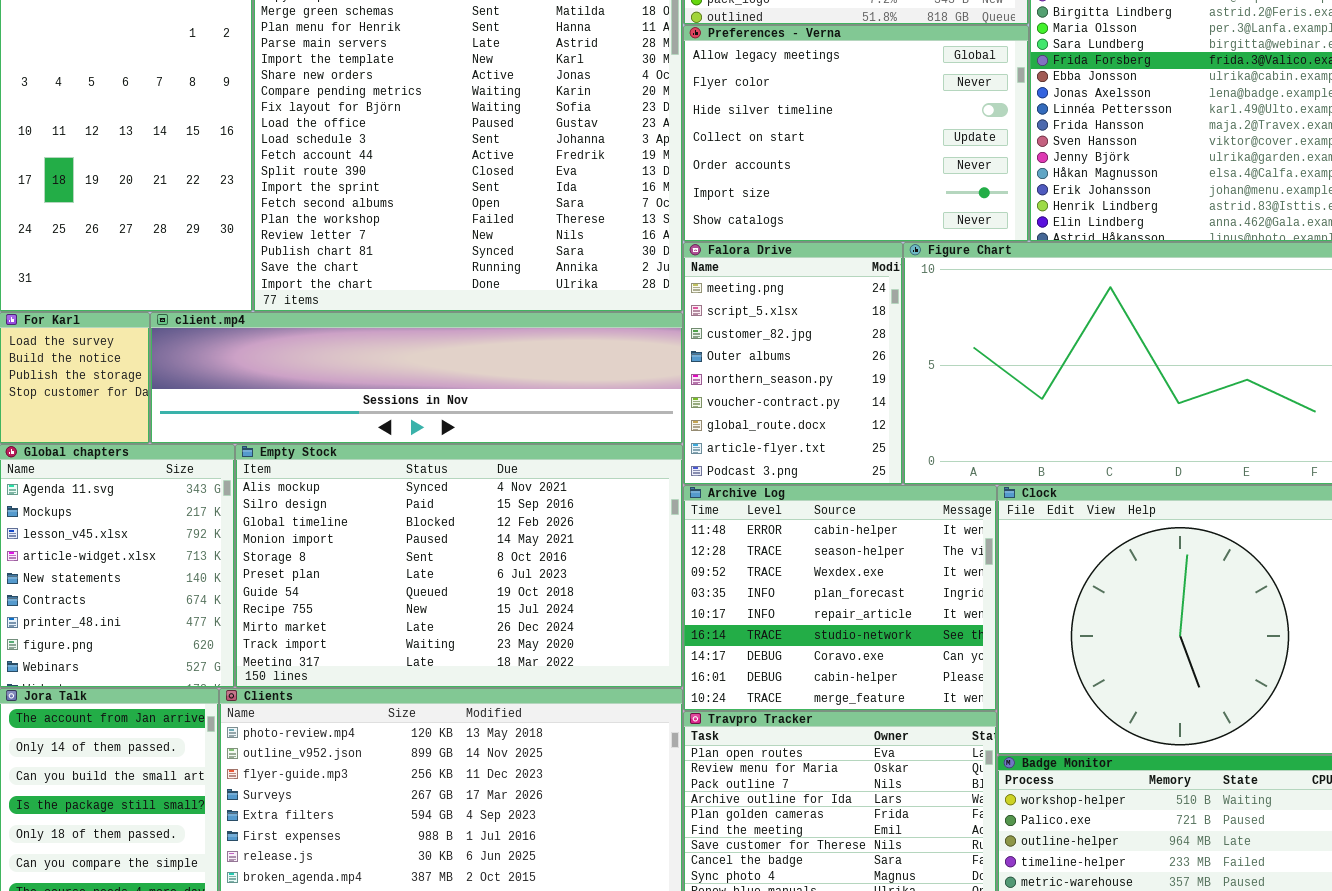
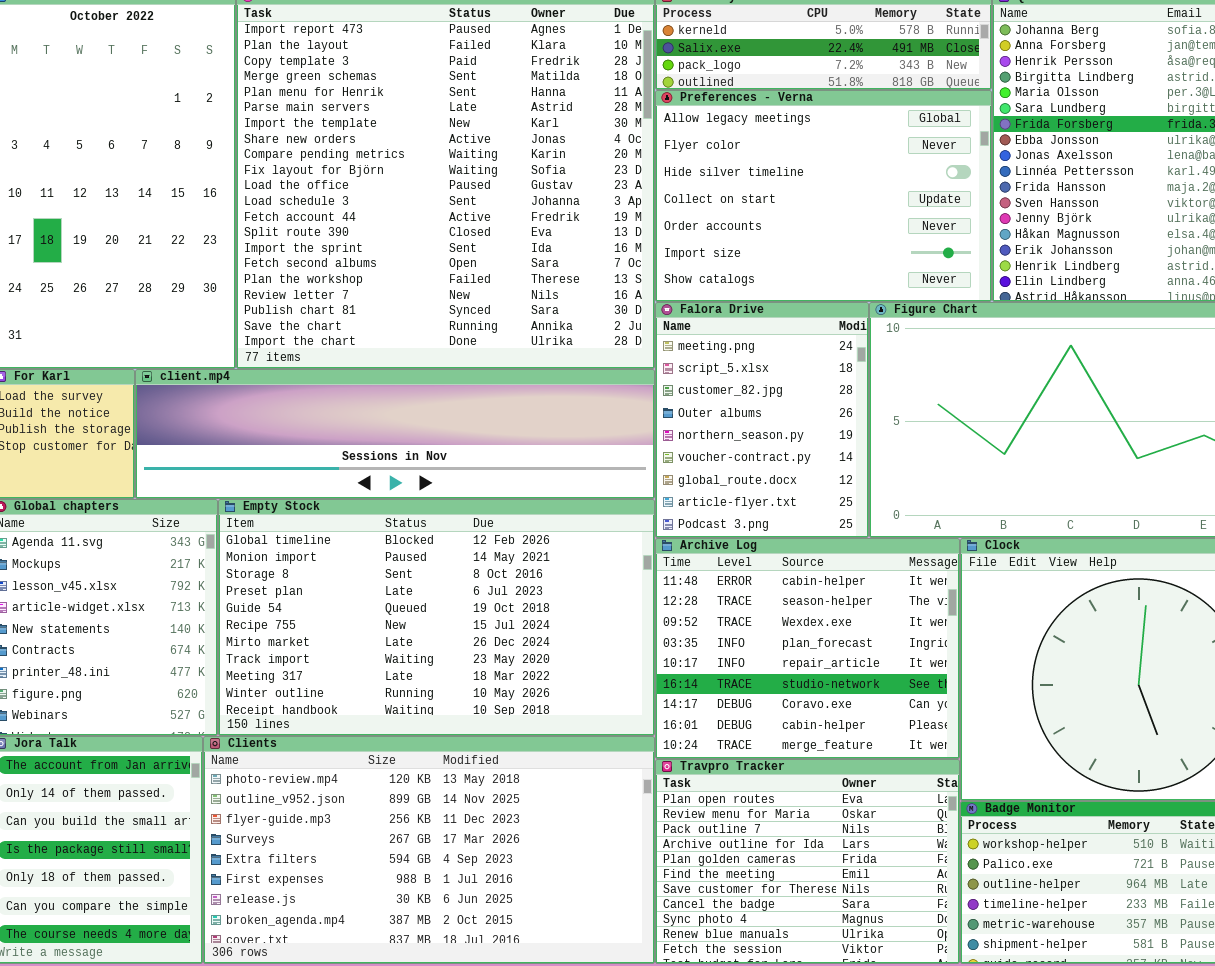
Empty Stock: [235,444,683,688] -> [218,499,655,736], scrolled down 2 rows

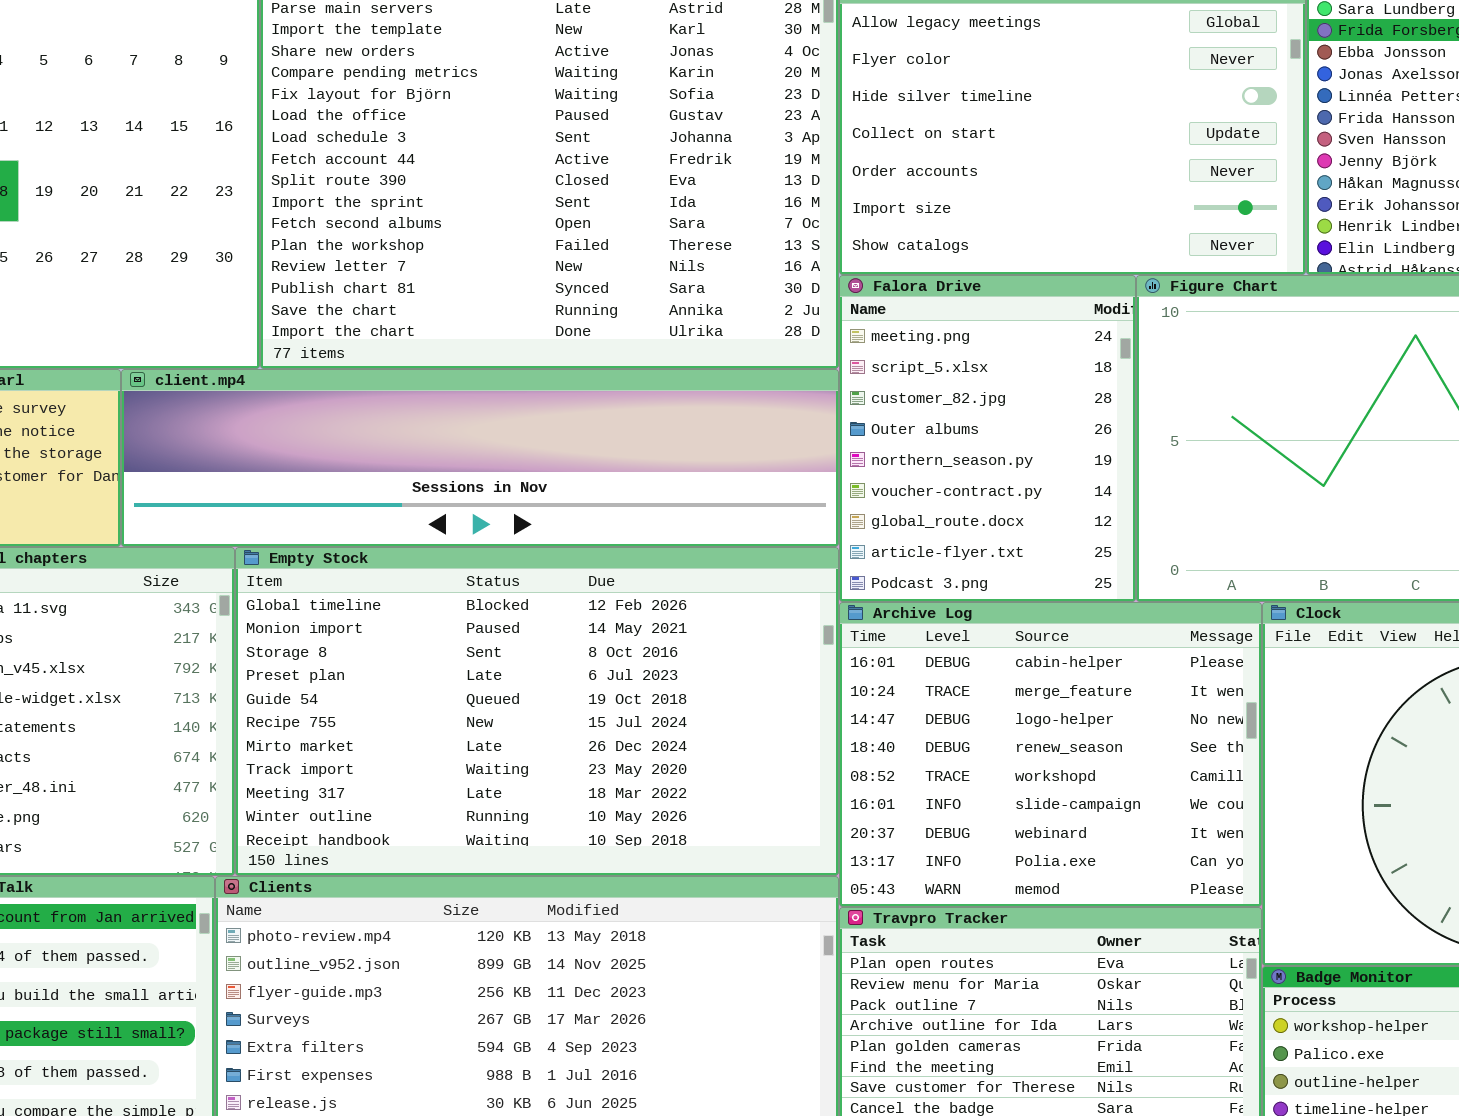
Archive Log: [655,538,960,759] -> [839,602,1262,907], scrolled down 7 rows

